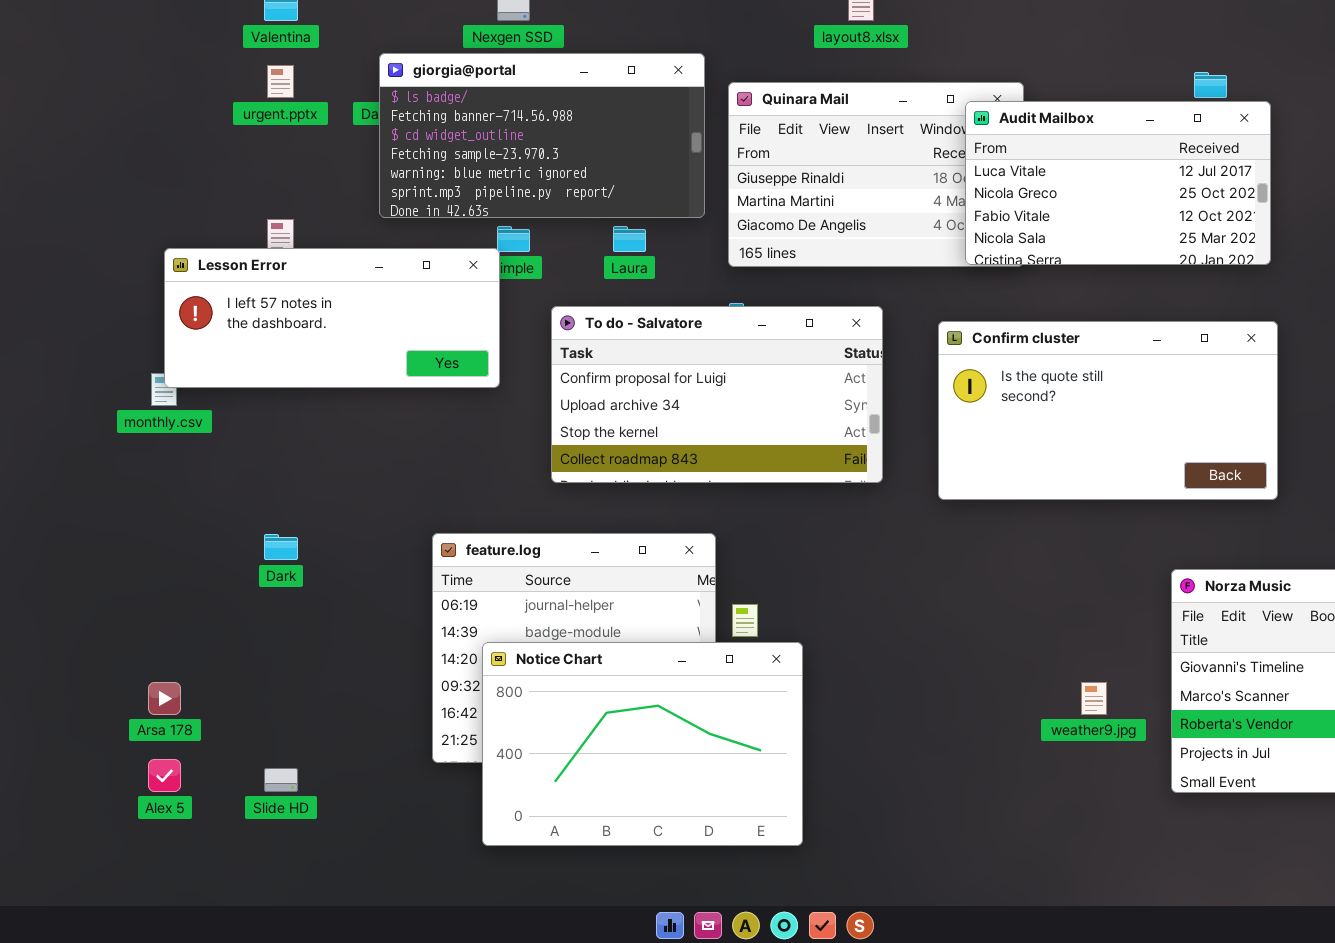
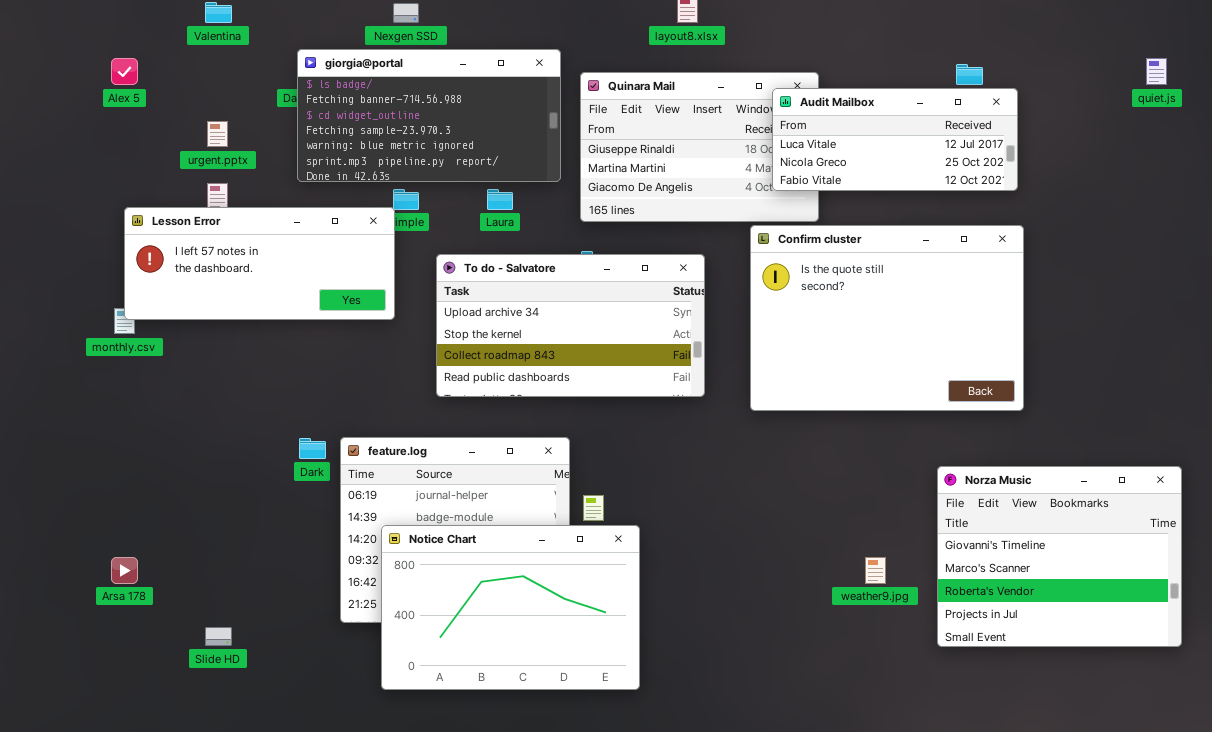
urgent.pptx: [267,65,294,98] -> [207,121,228,147], moved
Audit Mailbox: [965,101,1271,265] -> [772,88,1018,191], resized
To do - Salvatore: [551,306,883,483] -> [436,254,705,397], scrolled down 1 row
Confirm cluster: [938,321,1278,500] -> [750,225,1024,411], resized
Dark: [264,534,298,560] -> [299,438,326,459], moved
Alex 5: [148,759,181,792] -> [111,58,138,85], moved

